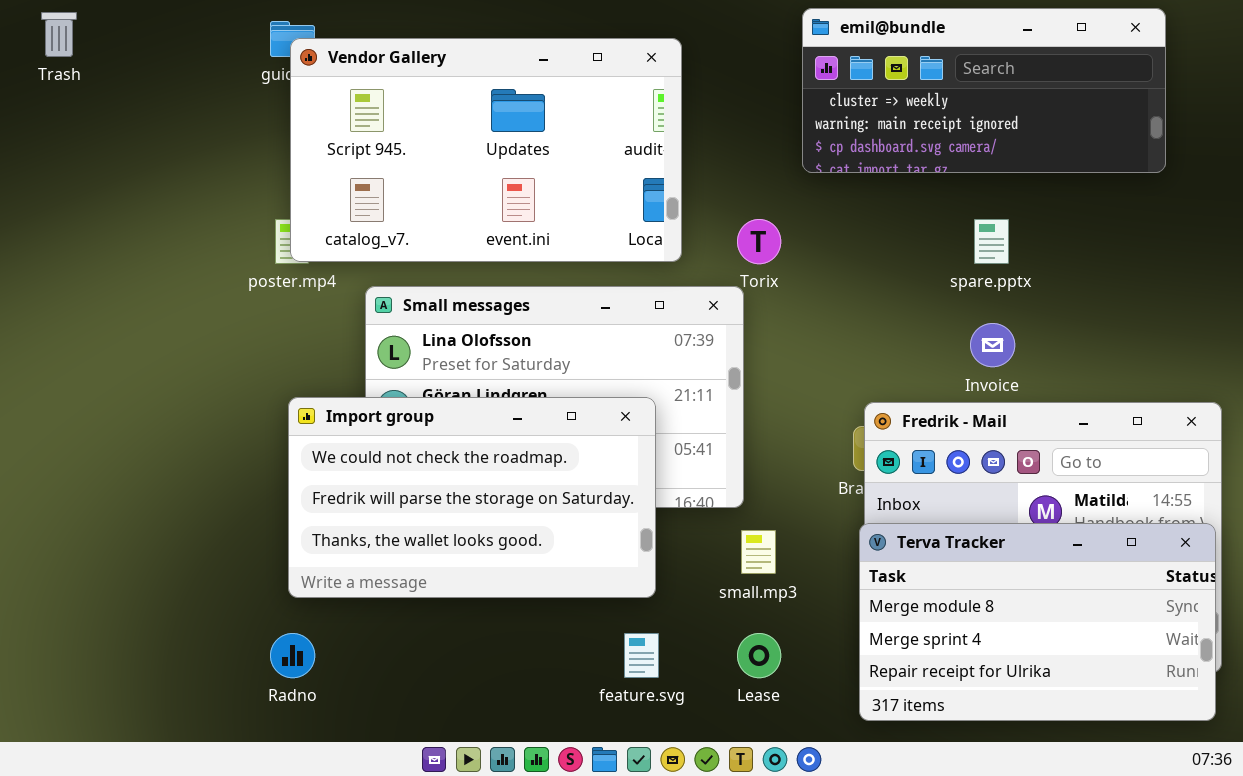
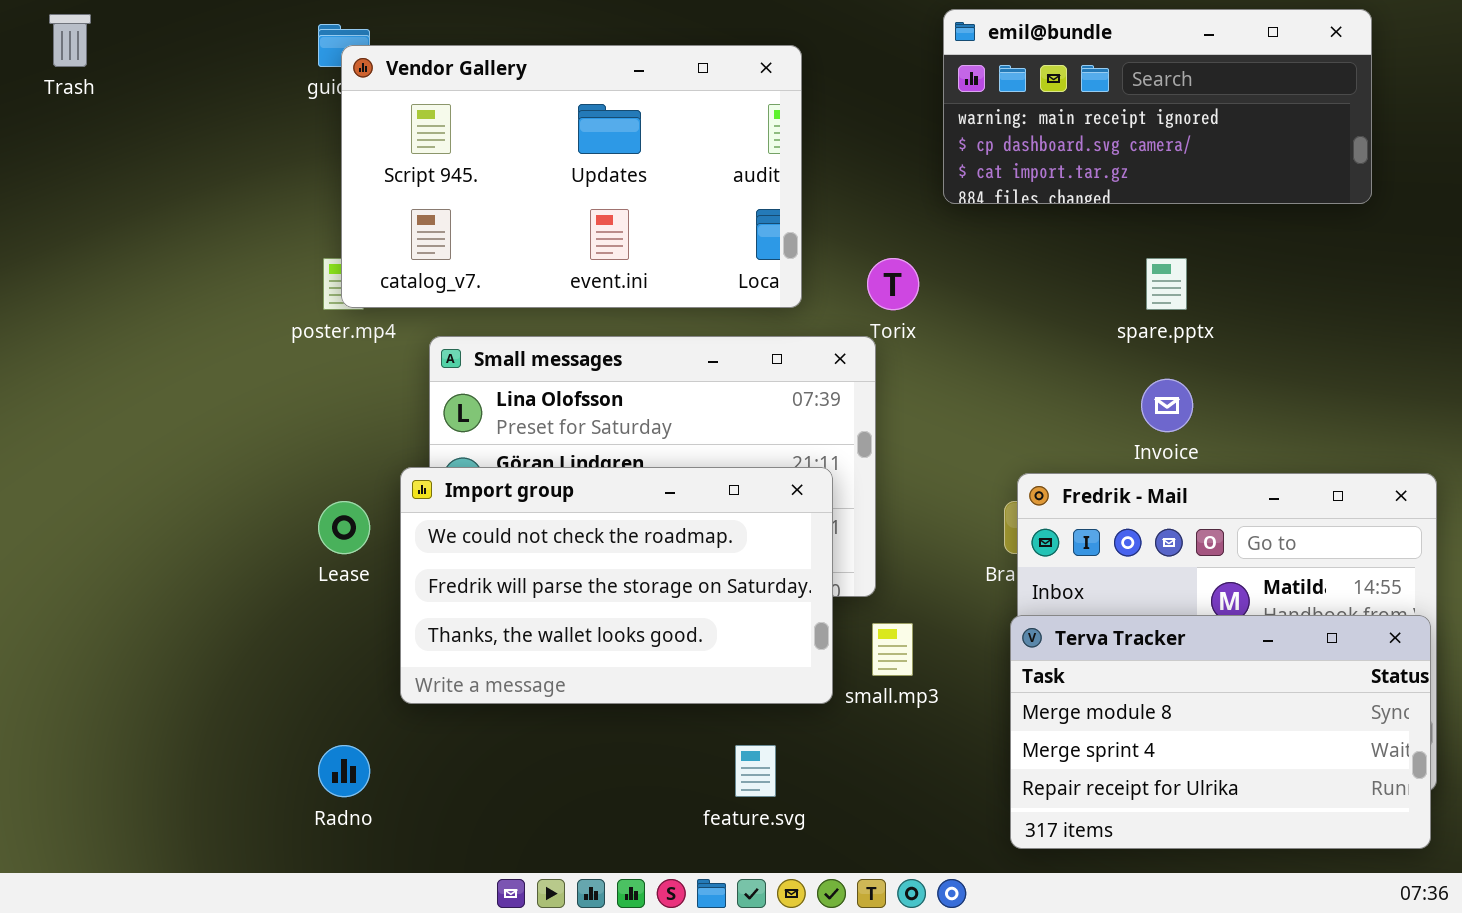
emil@bundle: [802,8,1166,173] -> [943,9,1372,204], scrolled down 1 row
Import group: [288,397,656,598] -> [400,467,833,704], moved
Lease: [737,633,781,678] -> [318,501,370,554], moved

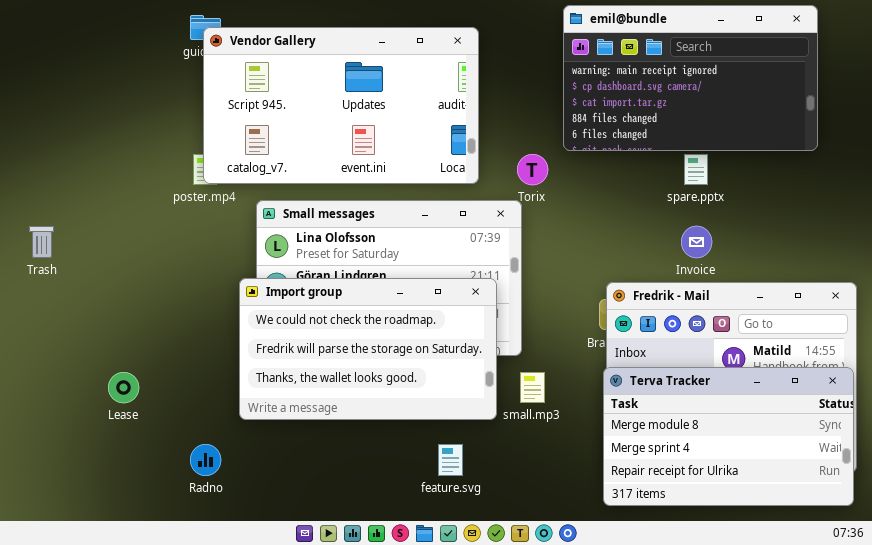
emil@bundle: [943,9,1372,204] -> [563,5,818,151], resized
Trash: [49,14,91,67] -> [29,226,54,258], moved
Lease: [318,501,370,554] -> [108,372,139,403], moved

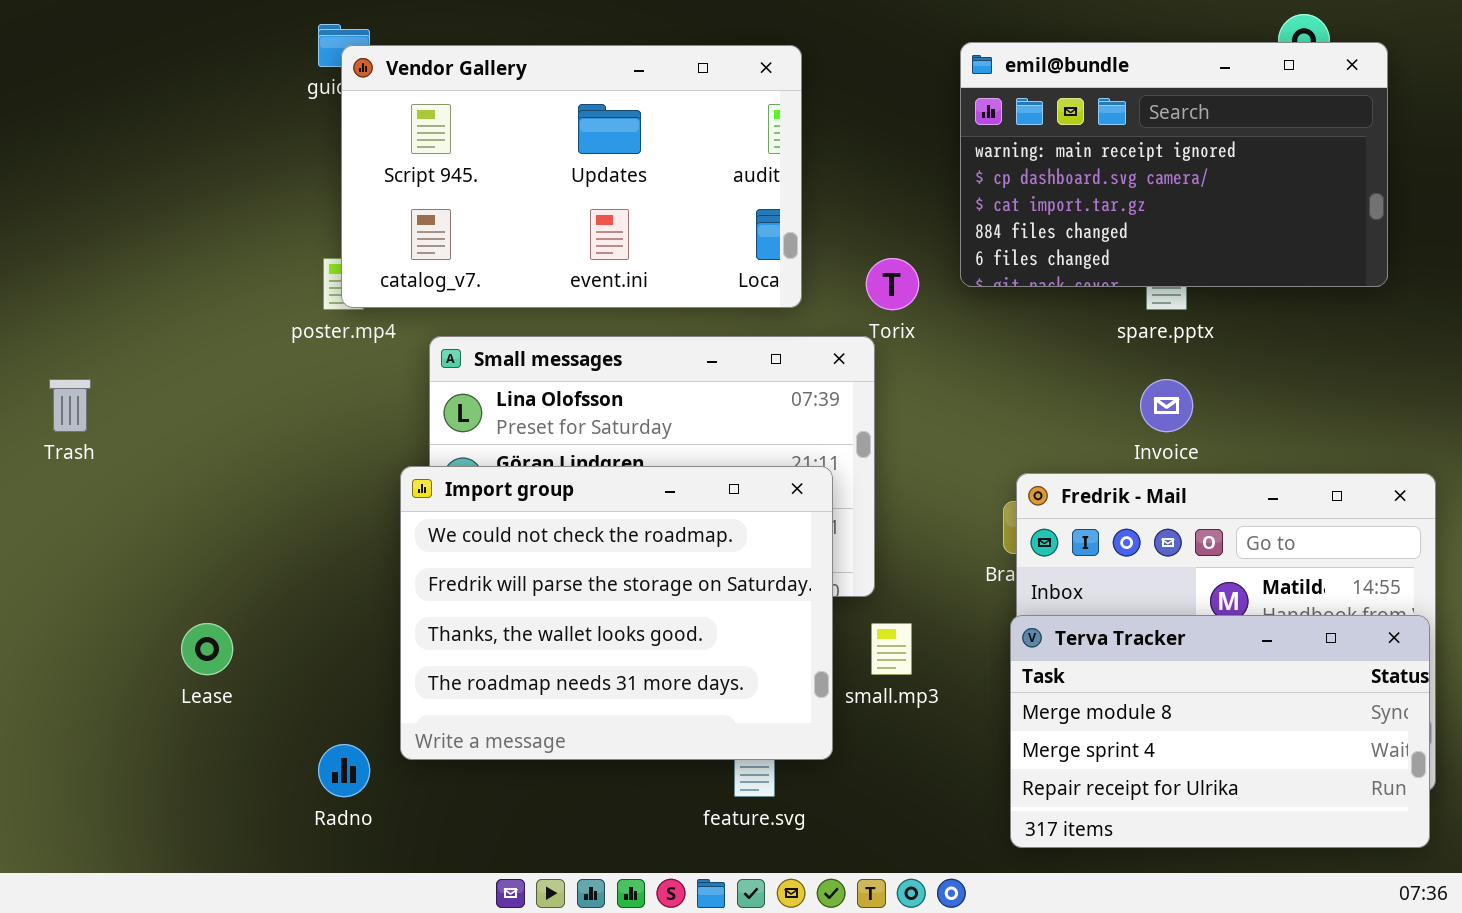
emil@bundle: [563,5,818,151] -> [960,42,1388,287], moved
Import group: [239,278,497,420] -> [400,466,833,760], resized

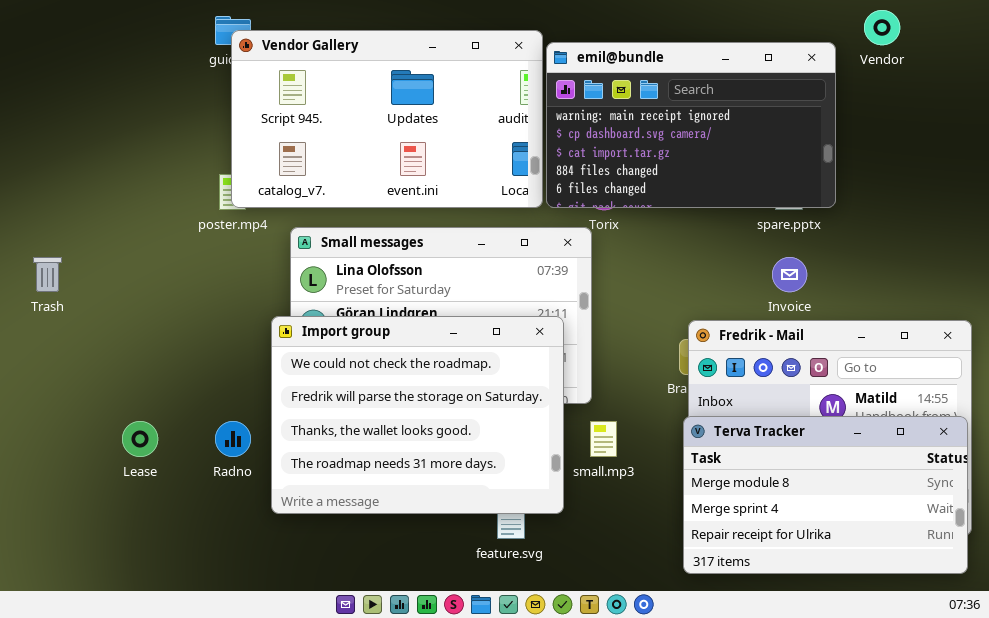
emil@bundle: [960,42,1388,287] -> [546,42,836,208], moved
Radno: [318,744,370,797] -> [215,421,251,457], moved

